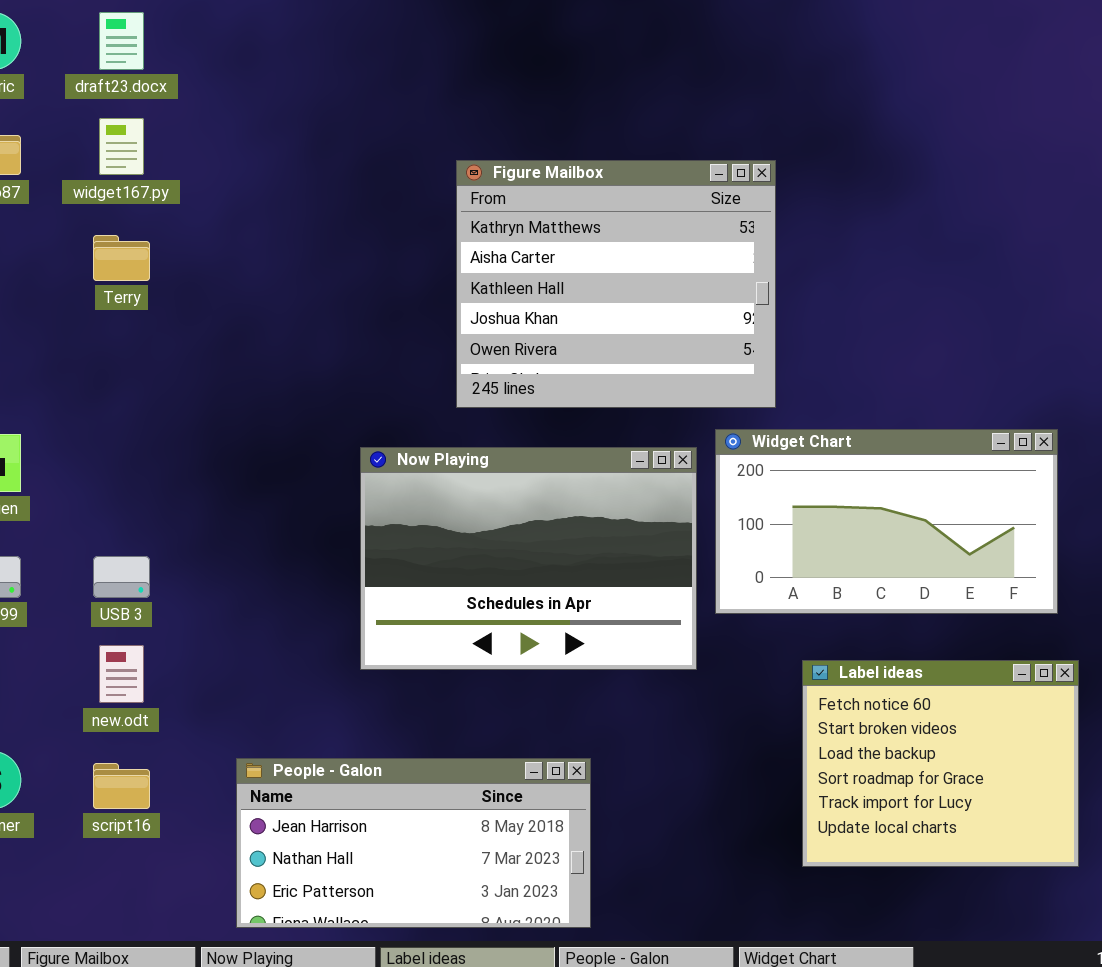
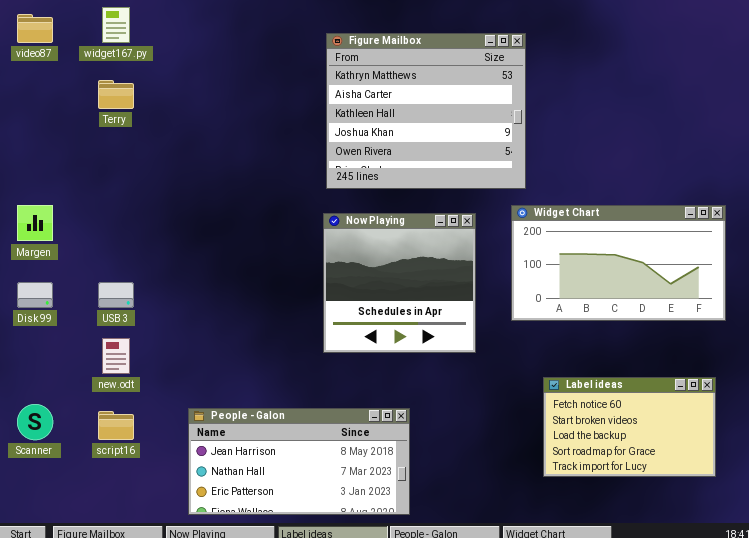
Widget Chart: [715,429,1058,614] -> [511,205,726,321], moved
Now Playing: [360,447,697,670] -> [323,213,476,353], resized
Label ideas: [802,660,1079,867] -> [543,377,716,477], resized

